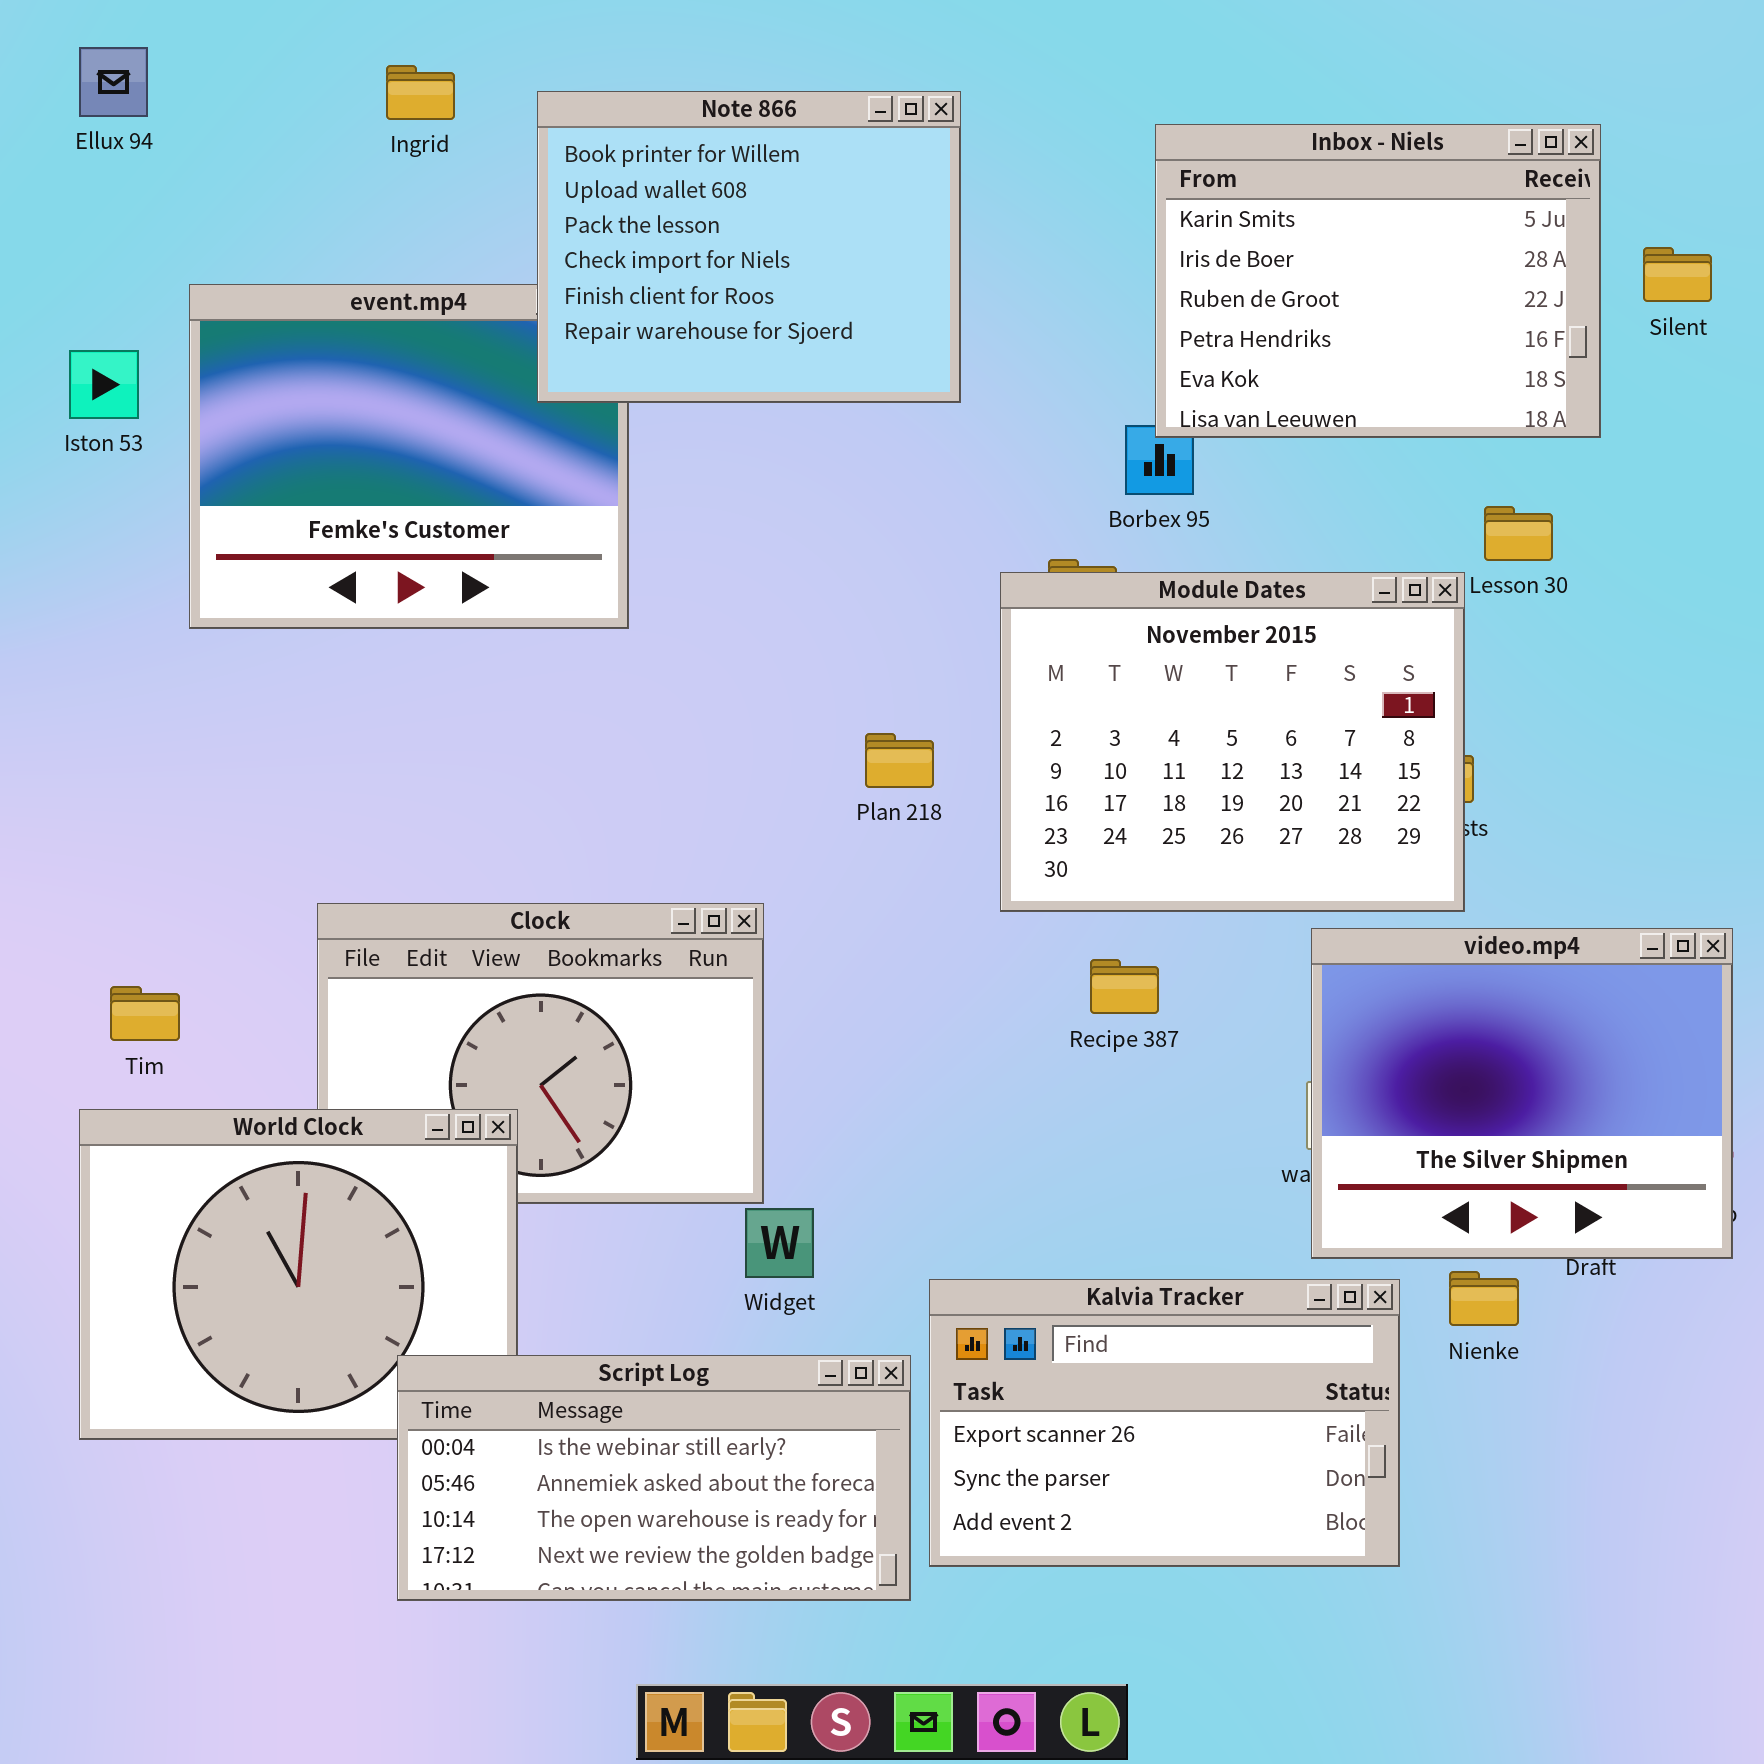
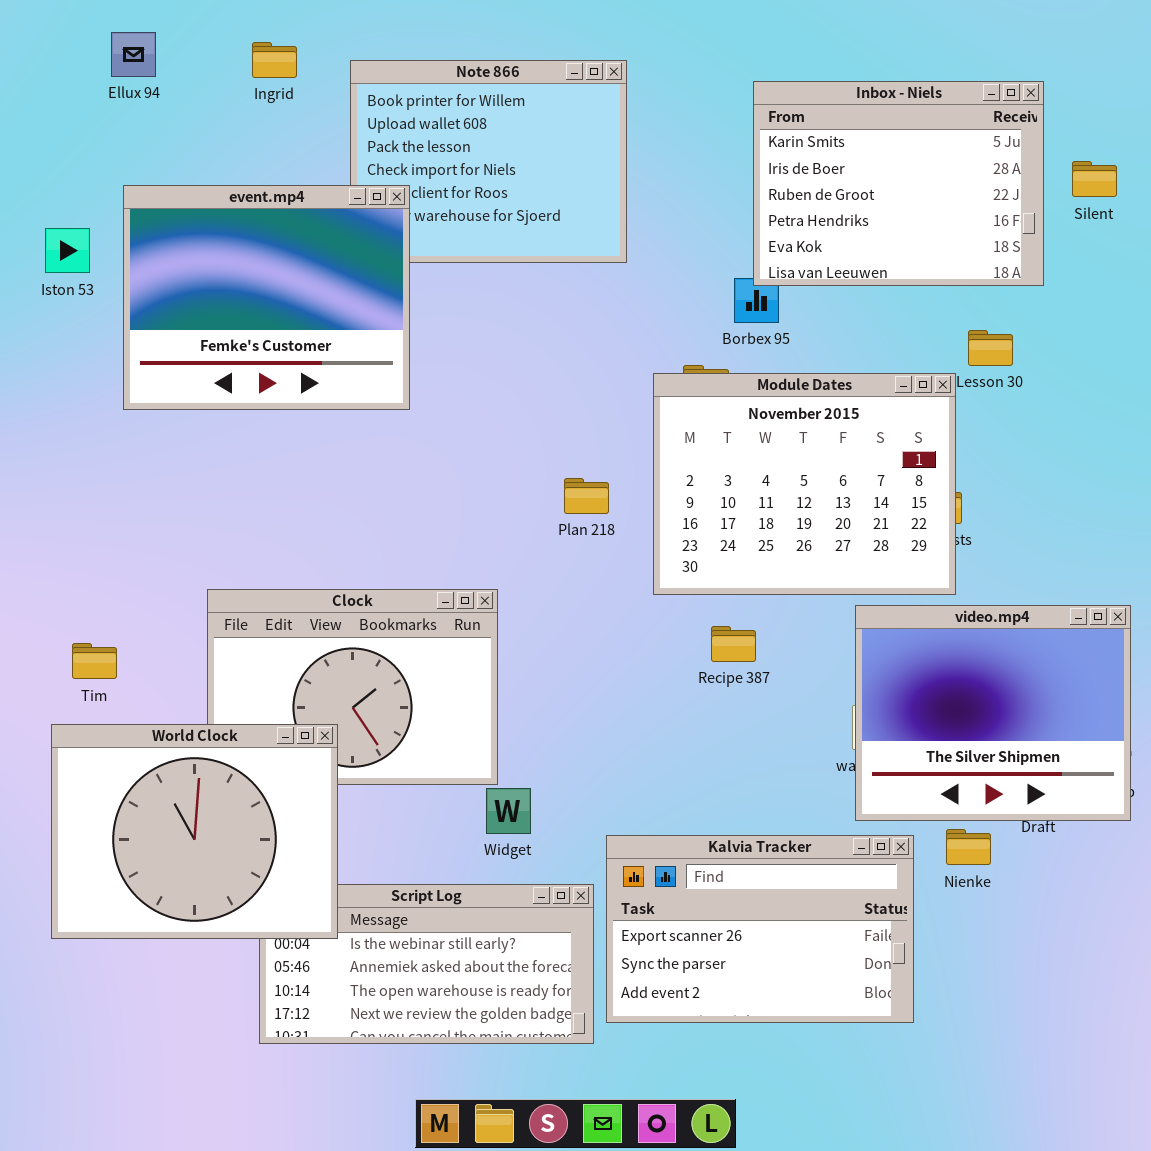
Ellux 94: [79,47,148,117] -> [111,32,156,77], moved
event.mp4: [189,284,629,629] -> [123,185,410,410], raised
World Clock: [79,1109,518,1440] -> [51,724,338,939], raised

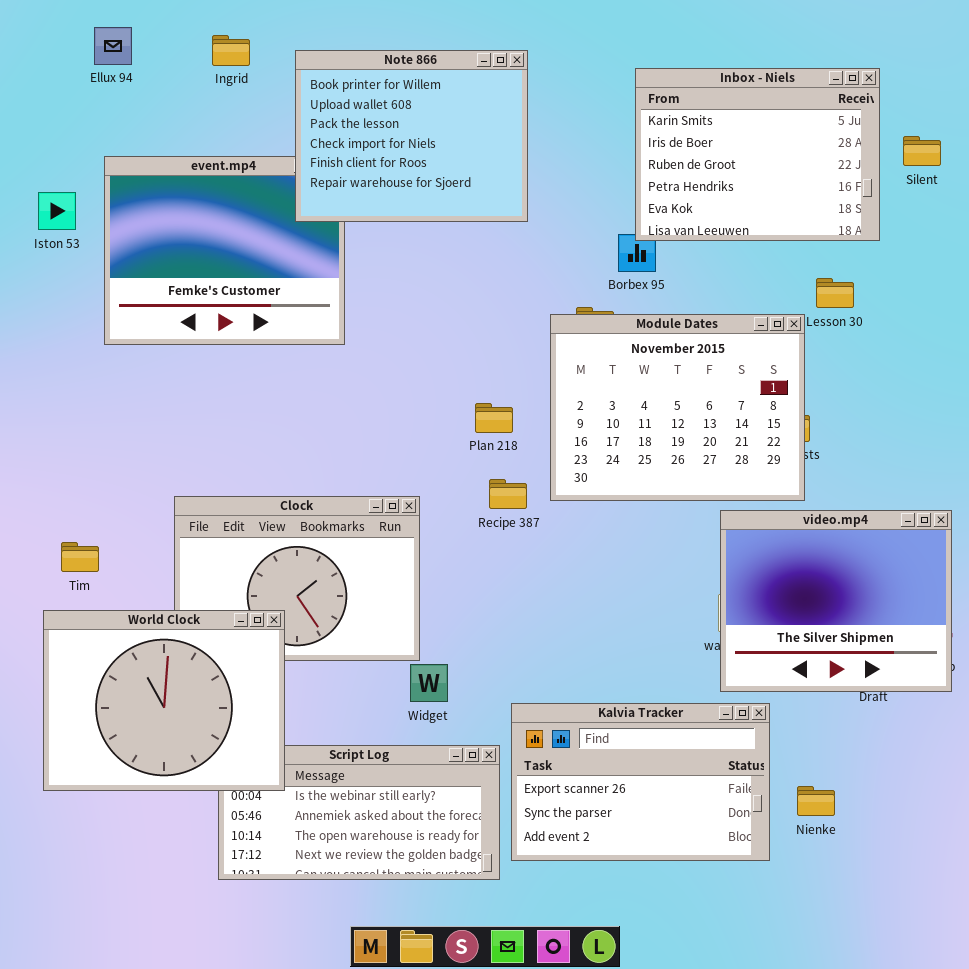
Note 866: [350,60,627,263] -> [295,50,528,222], raised
Recipe 387: [711,626,756,662] -> [489,479,527,509], moved
Nienke: [946,829,991,865] -> [797,786,835,816], moved

